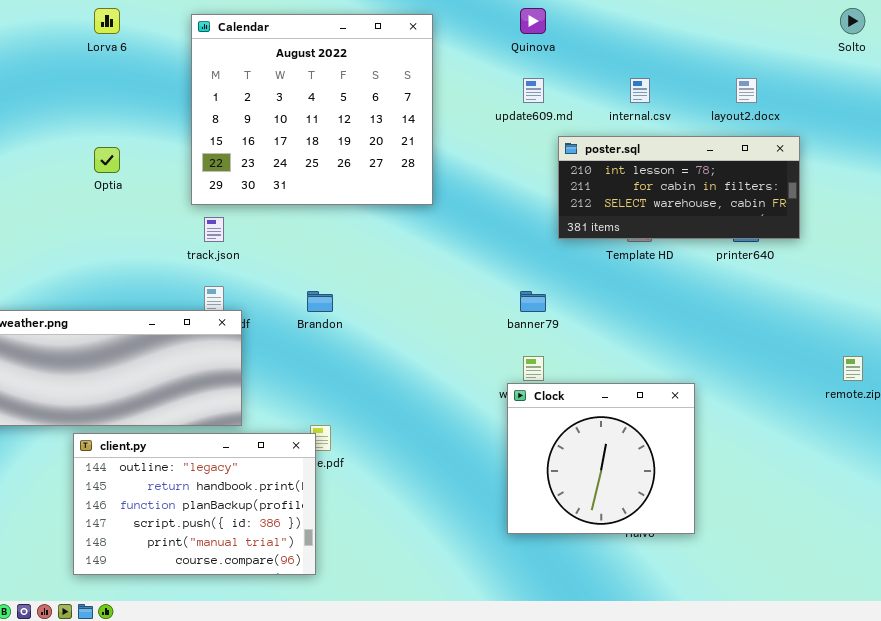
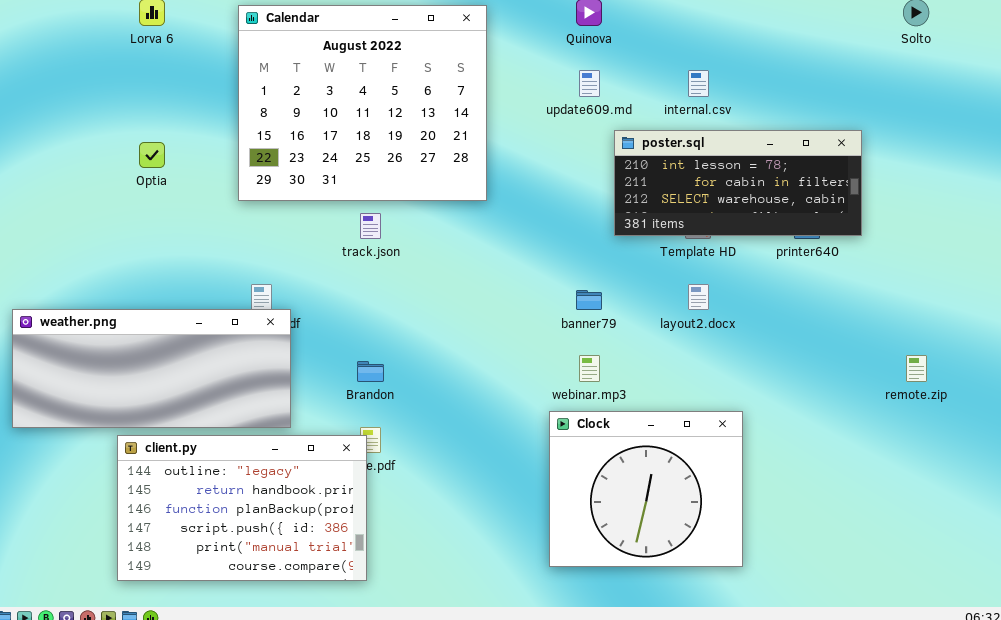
layout2.docx: [736,78,757,103] -> [688,284,709,310], moved
track.json: [204,217,224,242] -> [360,213,381,239], moved
Brandon: [307,291,333,312] -> [357,361,384,382], moved
Clock: [507,383,695,534] -> [549,411,743,567], moved

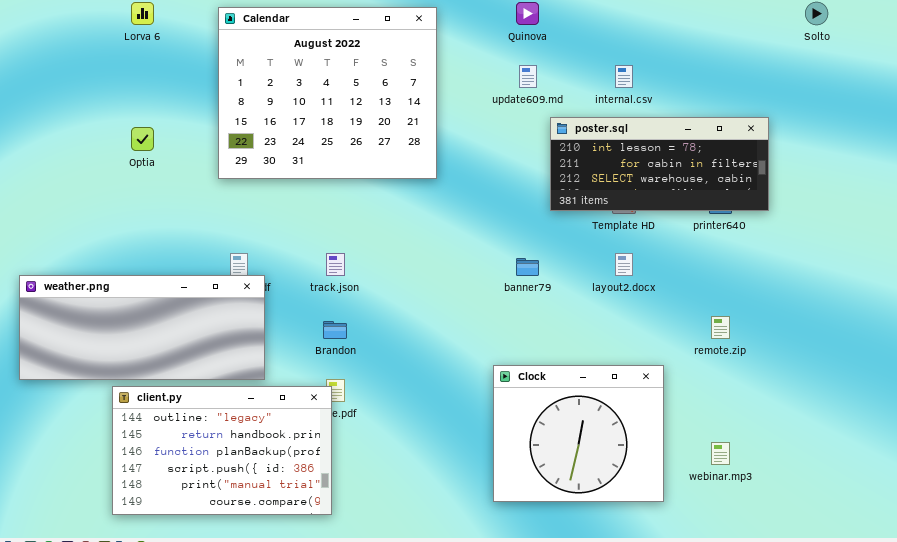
track.json: [360,213,381,239] -> [326,253,345,276], moved
webinar.mp3: [579,355,600,382] -> [711,442,730,465], moved
remote.zip: [906,355,927,382] -> [711,316,730,339], moved

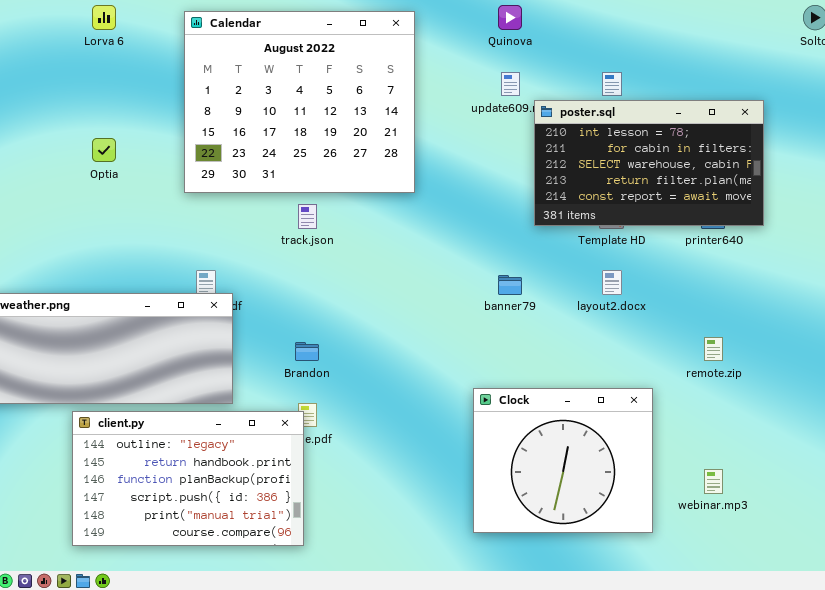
poster.sql: [550,117,769,211] -> [534,100,764,226], resized
track.json: [326,253,345,276] -> [298,204,317,229], moved

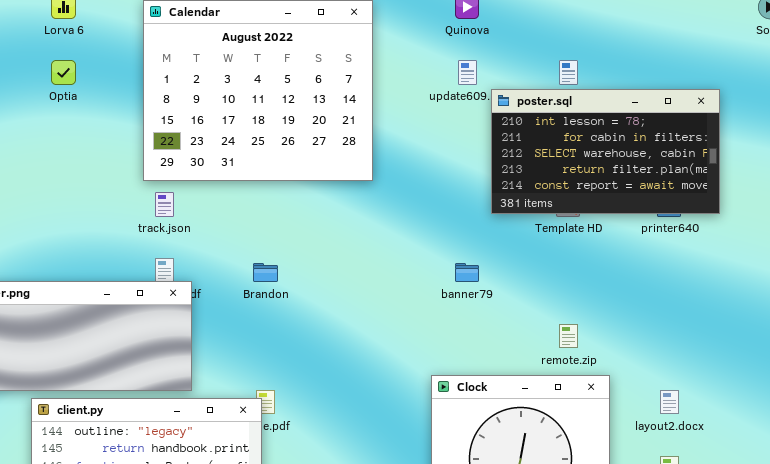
Optia: [92,138,116,162] -> [51,60,76,85], moved
track.json: [298,204,317,229] -> [155,192,174,217], moved
layout2.docx: [602,270,622,295] -> [660,390,679,414], moved
remote.zip: [704,337,723,361] -> [559,324,578,348], moved
Brandon: [295,342,319,361] -> [253,263,278,282], moved

